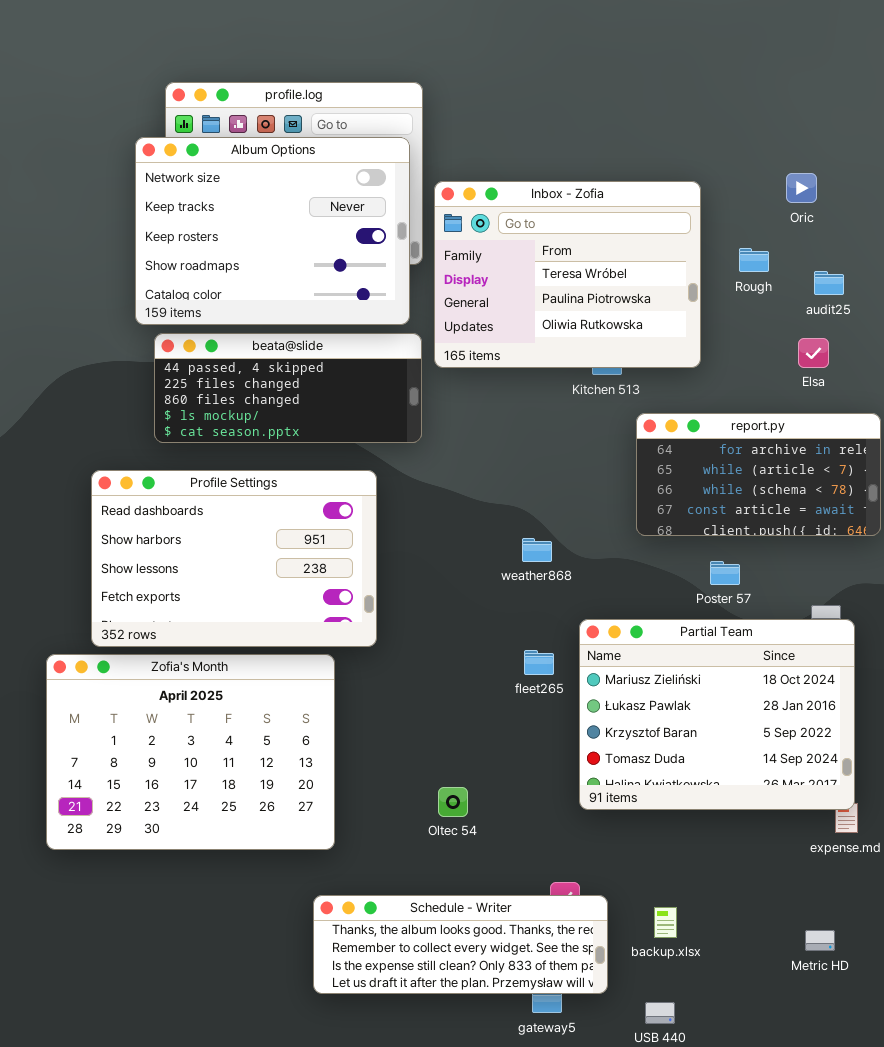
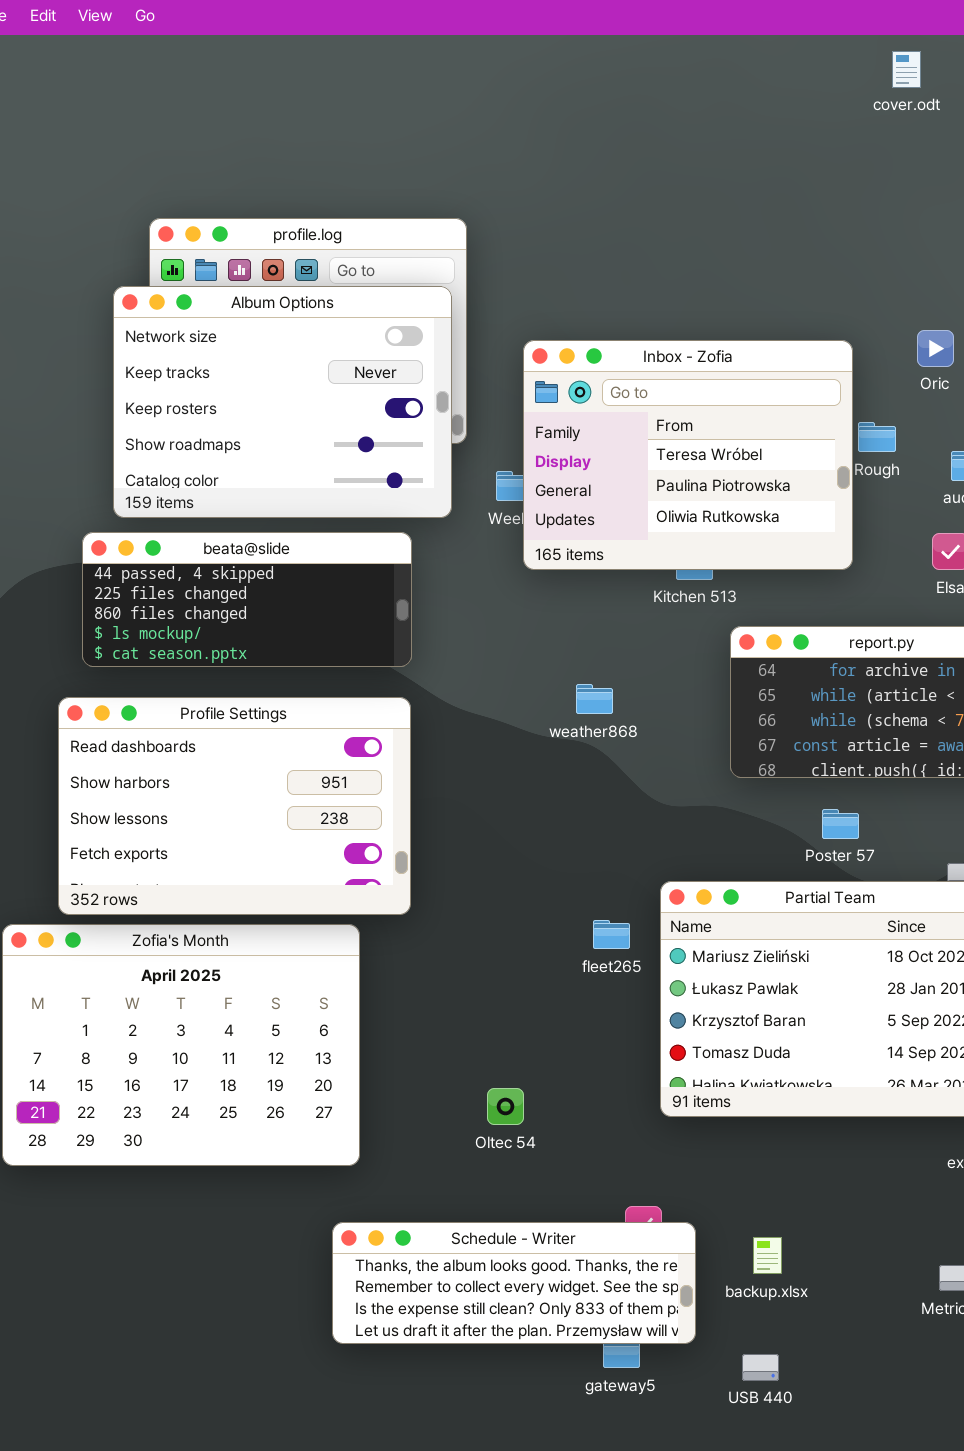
Inbox - Zofia: [434,181,701,368] -> [523,340,853,570], moved
beata@slide: [154,333,422,443] -> [82,532,412,667], moved
weather868: [522,538,552,562] -> [576,684,613,714], moved

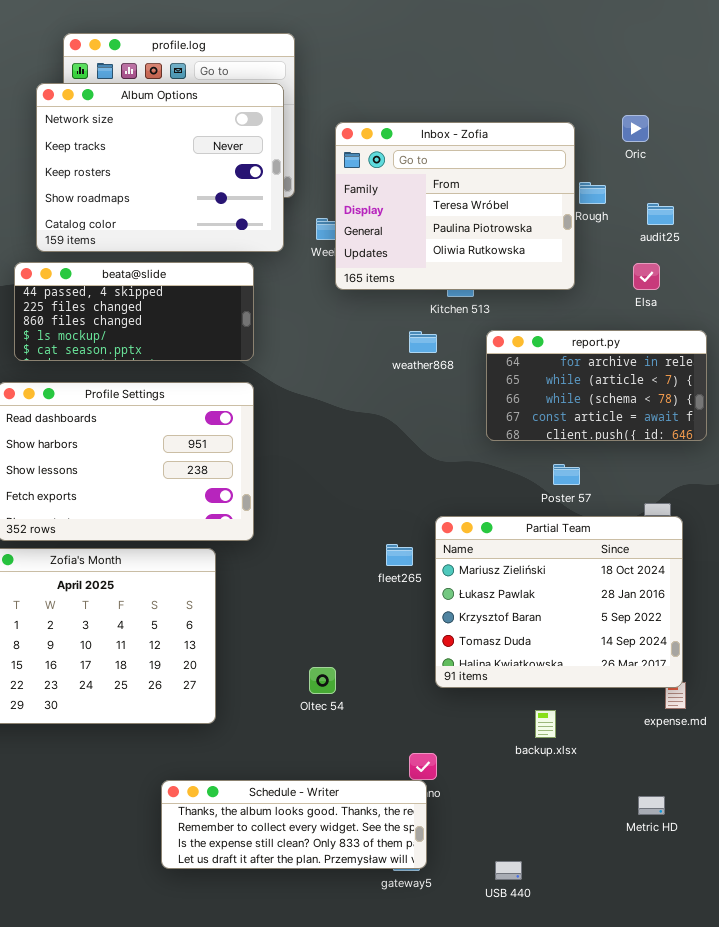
weather868: [576,684,613,714] -> [409,331,437,353], moved
Schedule - Writer: [332,1222,696,1344] -> [161,780,427,869], moved
backup.xlsx: [753,1237,782,1274] -> [535,710,556,738], moved

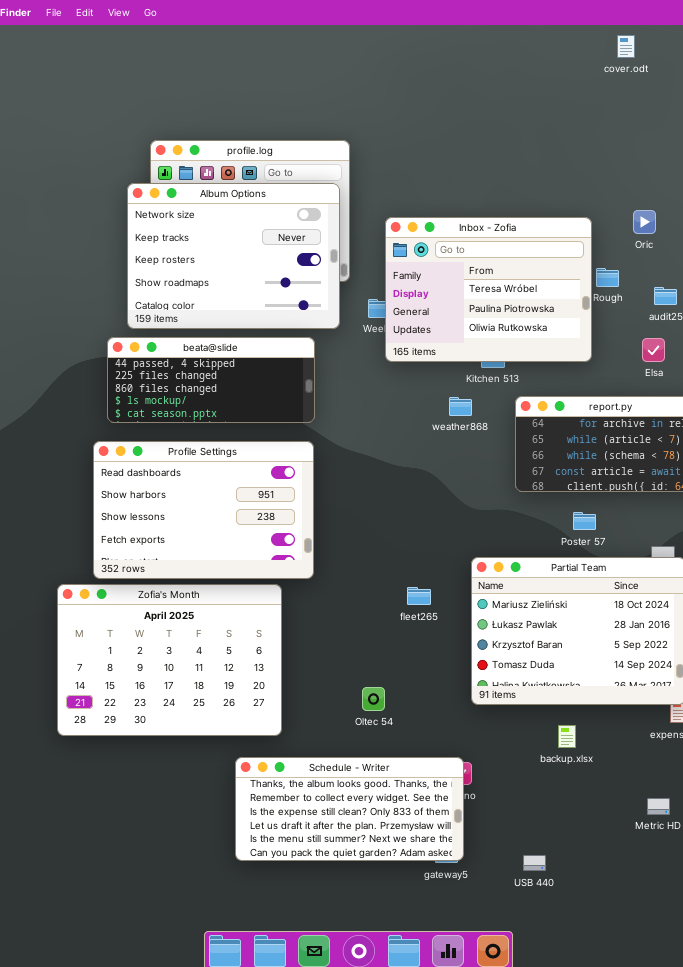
fleet265: [386,544,413,566] -> [407,587,431,605], moved
Schedule - Writer: [161,780,427,869] -> [235,757,464,861], resized

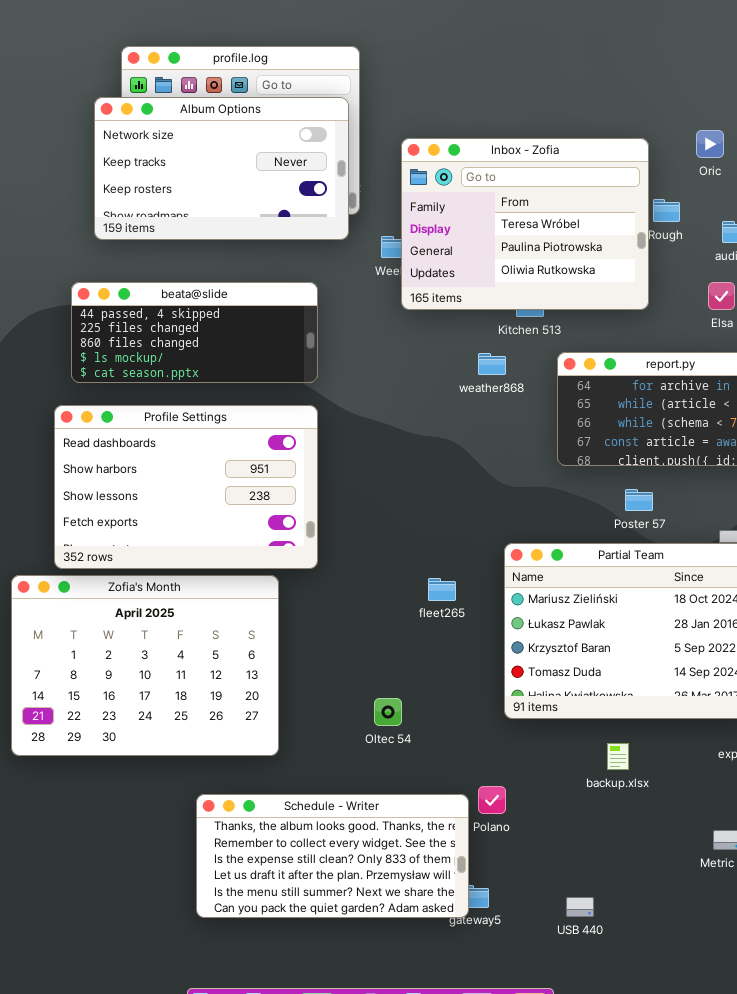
Album Options: [127,183,340,329] -> [94,97,349,240], resized
Schedule - Writer: [235,757,464,861] -> [196,794,469,918], moved

